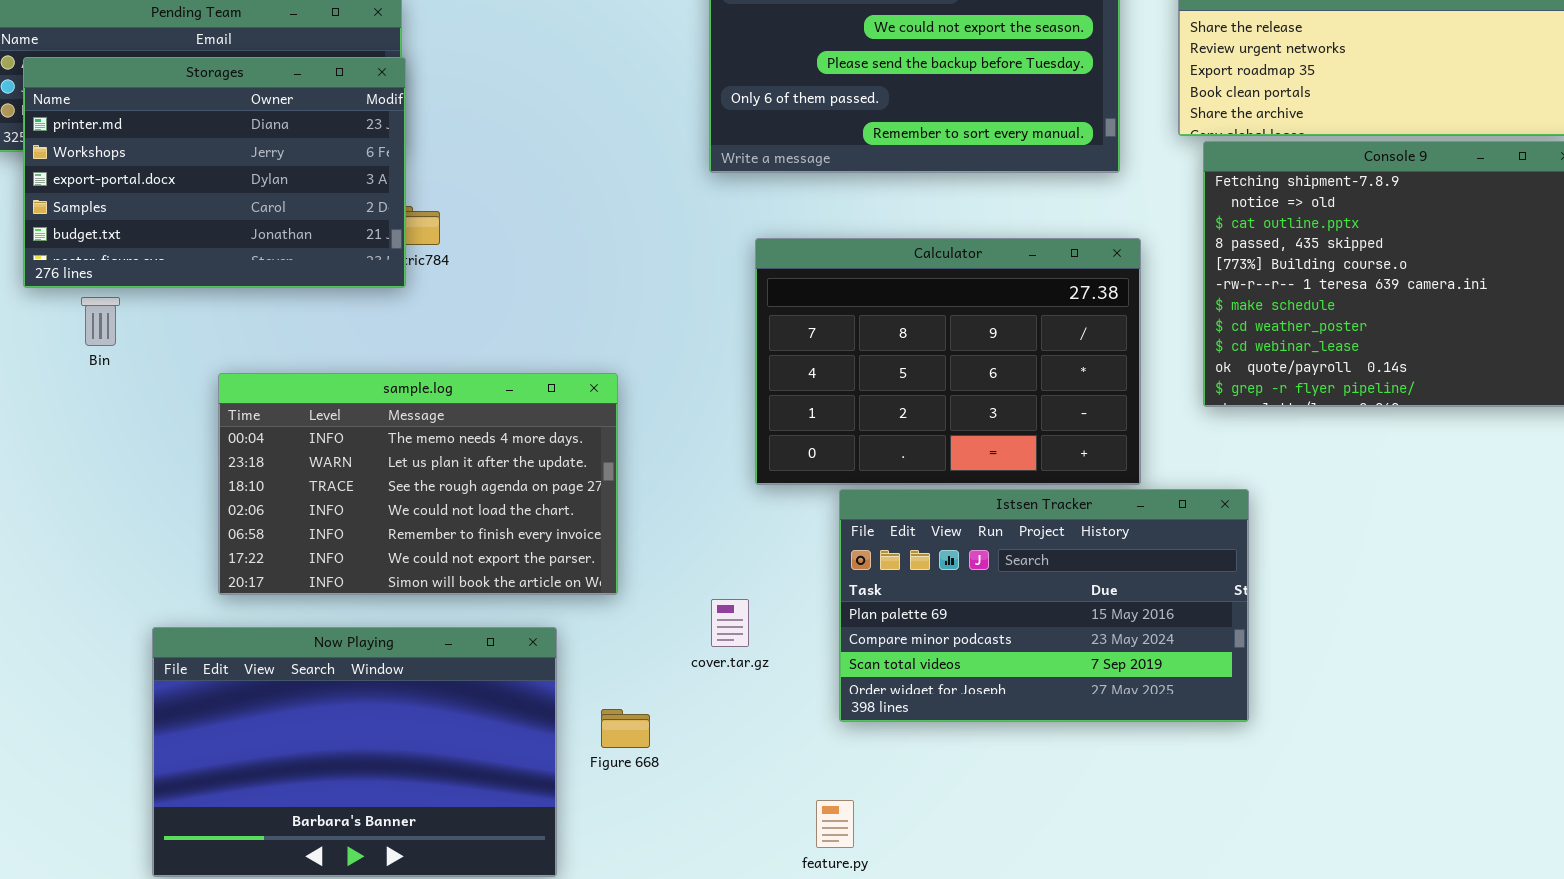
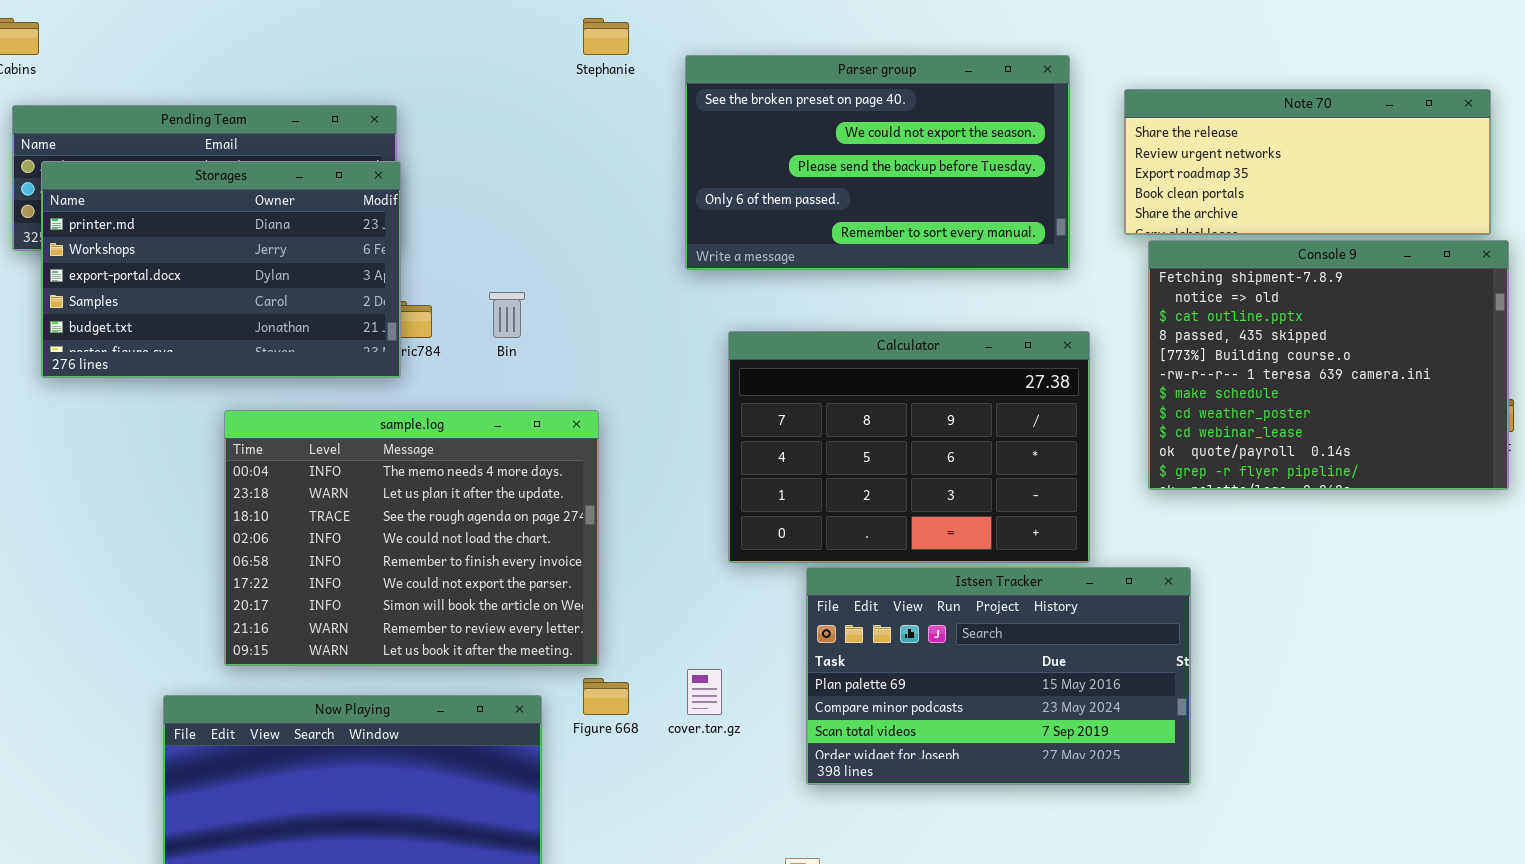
Bin: [81,297,120,346] -> [489,292,525,338], moved
sample.log: [218,373,618,595] -> [224,410,599,666], resized
Figure 668: [601,709,650,748] -> [583,678,629,715], moved

